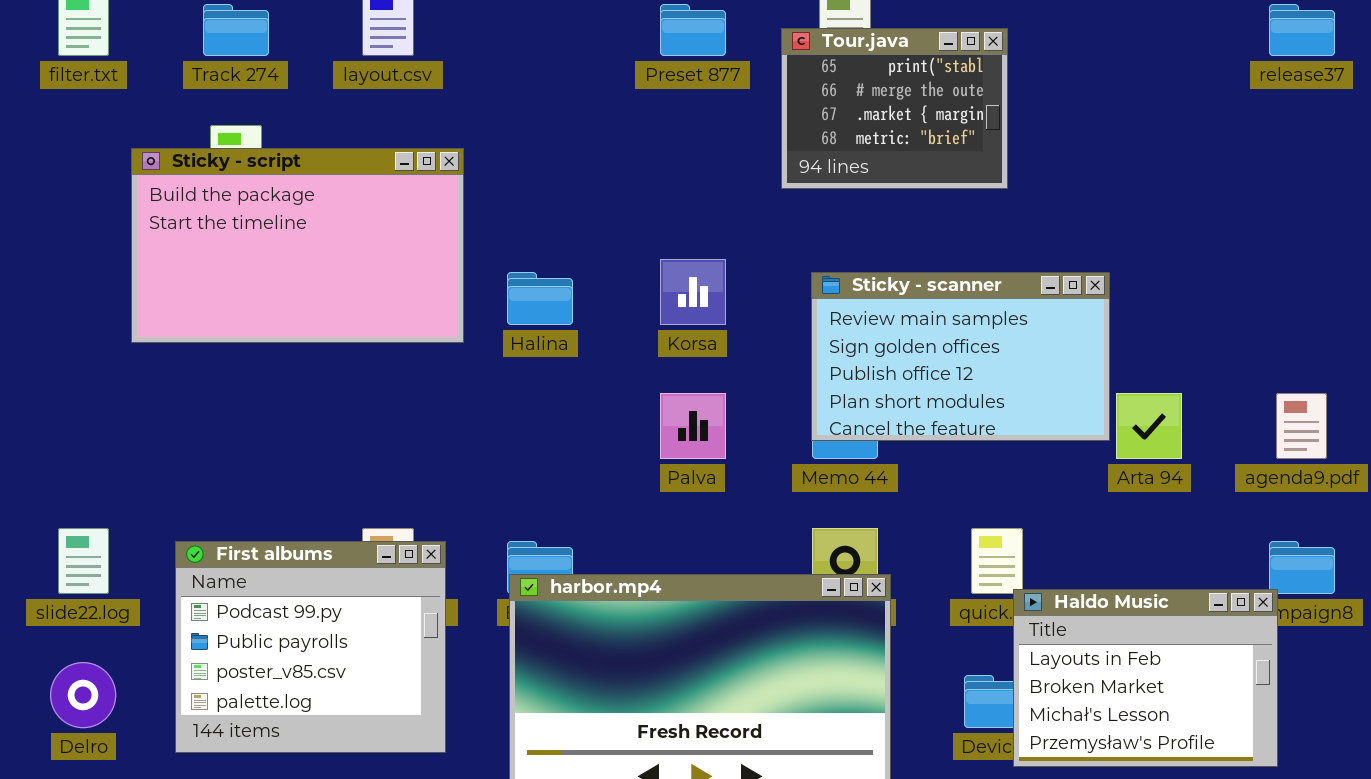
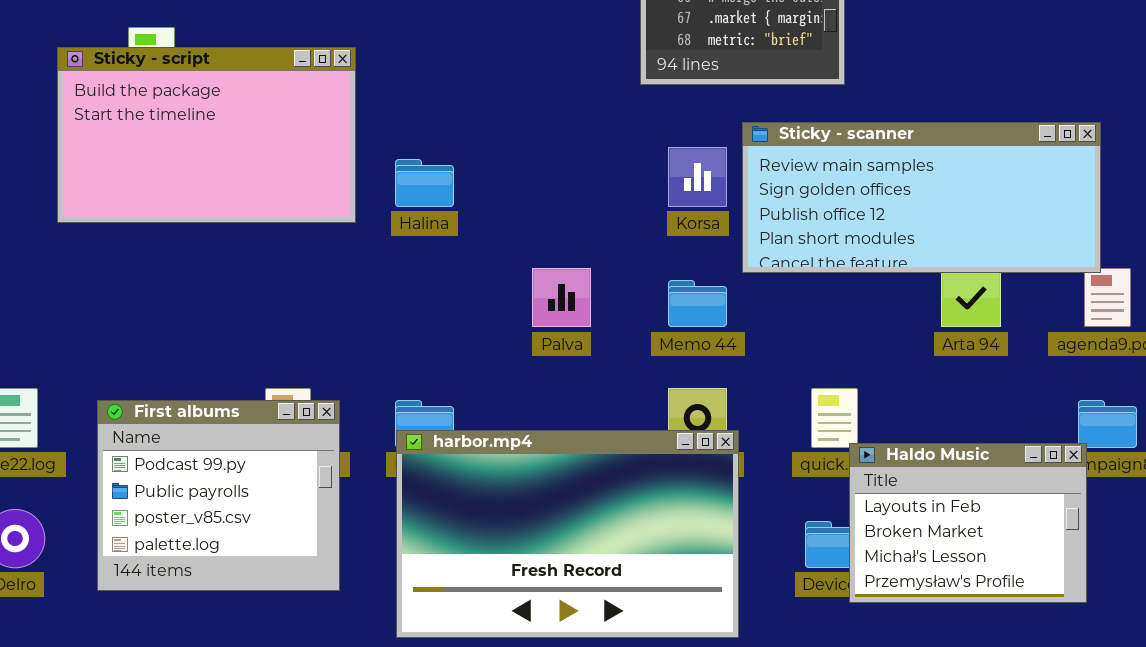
Korsa: [660,259,726,325] -> [668,147,727,207], moved
Sticky - scanner: [811,272,1110,441] -> [742,122,1101,273], moved, resized

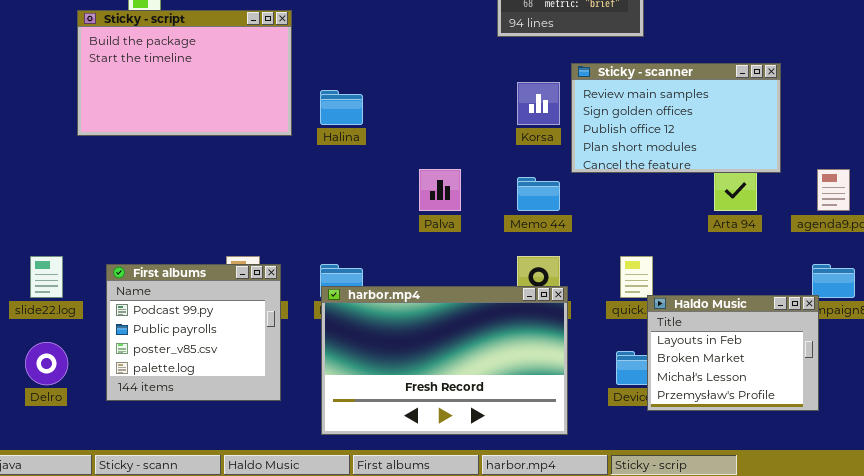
Sticky - scanner: [742,122,1101,273] -> [571,63,781,173], resized

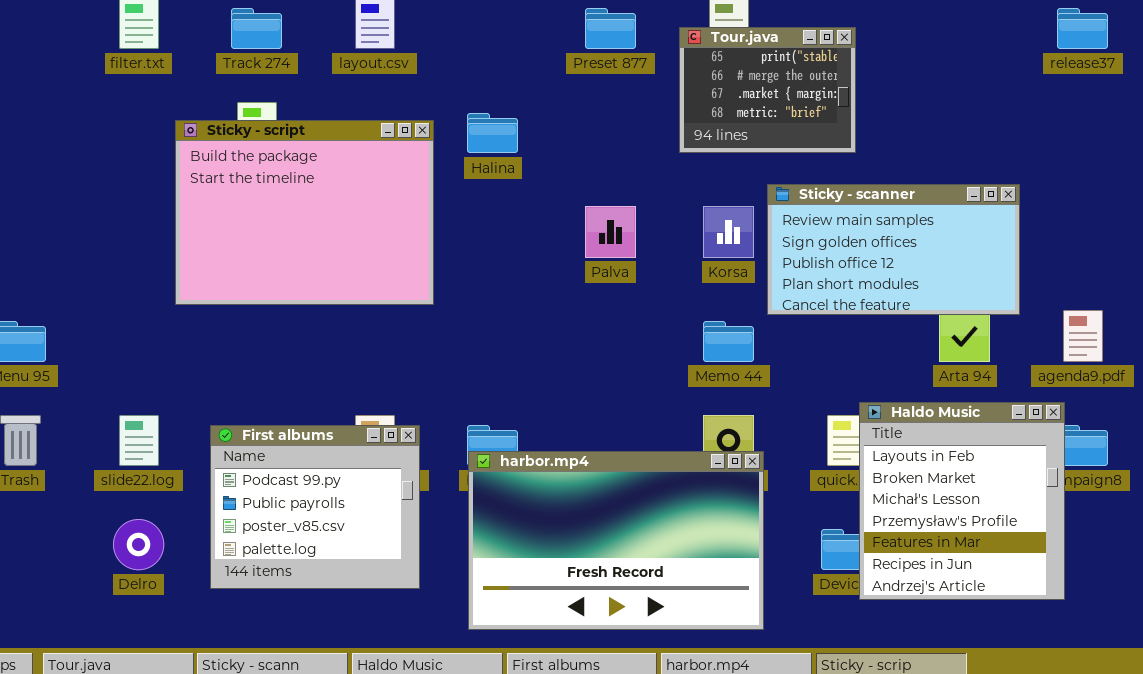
Sticky - script: [77,10,292,136] -> [175,120,434,305], resized
Halina: [320,90,363,125] -> [467,113,518,153], moved
Palva: [419,169,461,211] -> [585,206,636,258], moved
Haldo Music: [647,295,819,411] -> [859,402,1065,600], resized

